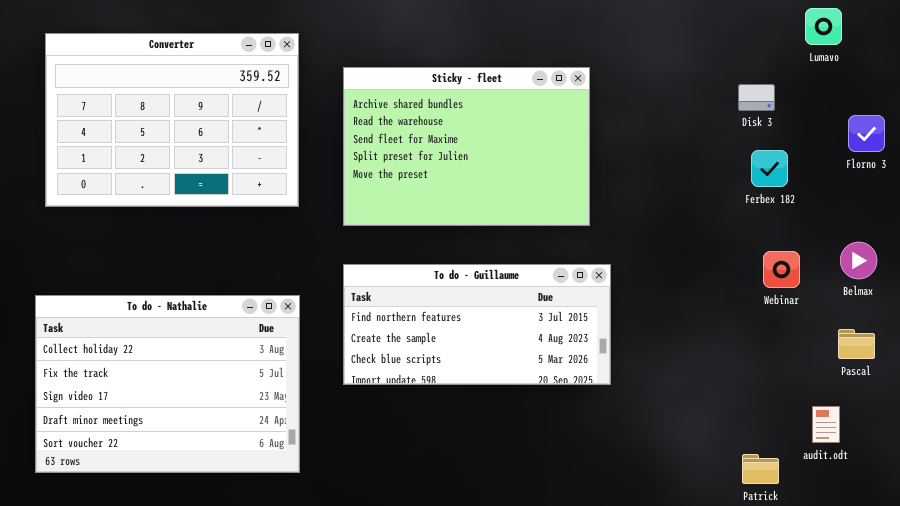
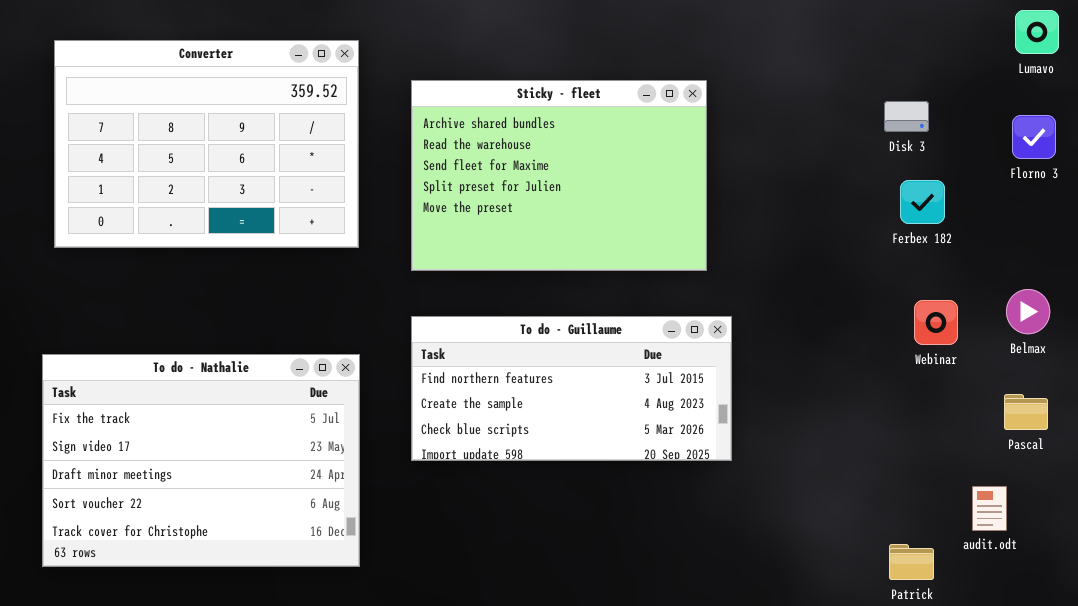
Lumavo: [805,8,842,45] -> [1015,10,1059,54], moved
Florno 3: [848,115,885,152] -> [1012,115,1056,159], moved
To do - Nathalie: [35,295,300,473] -> [42,354,360,567], scrolled down 1 row

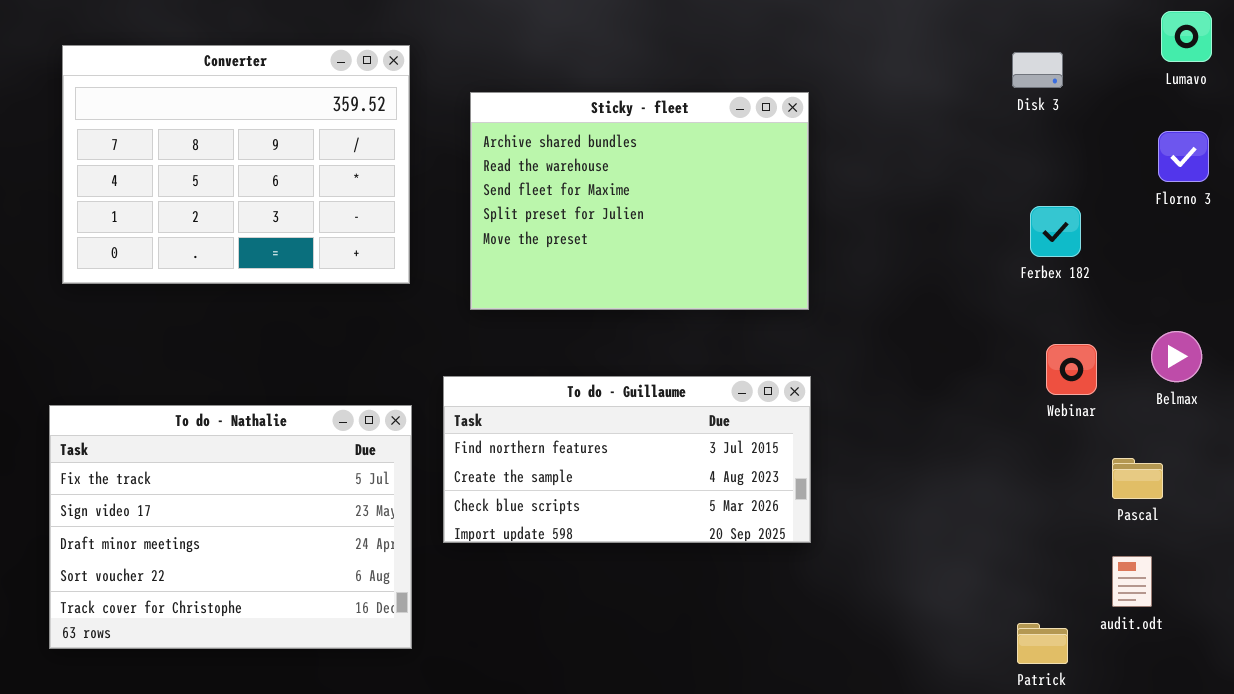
Disk 3: [884,101,929,132] -> [1012,52,1063,88], moved
To do - Guillaume: [411,316,732,461] -> [443,376,811,543], moved
Pascal: [1004,394,1048,430] -> [1112,458,1163,499], moved

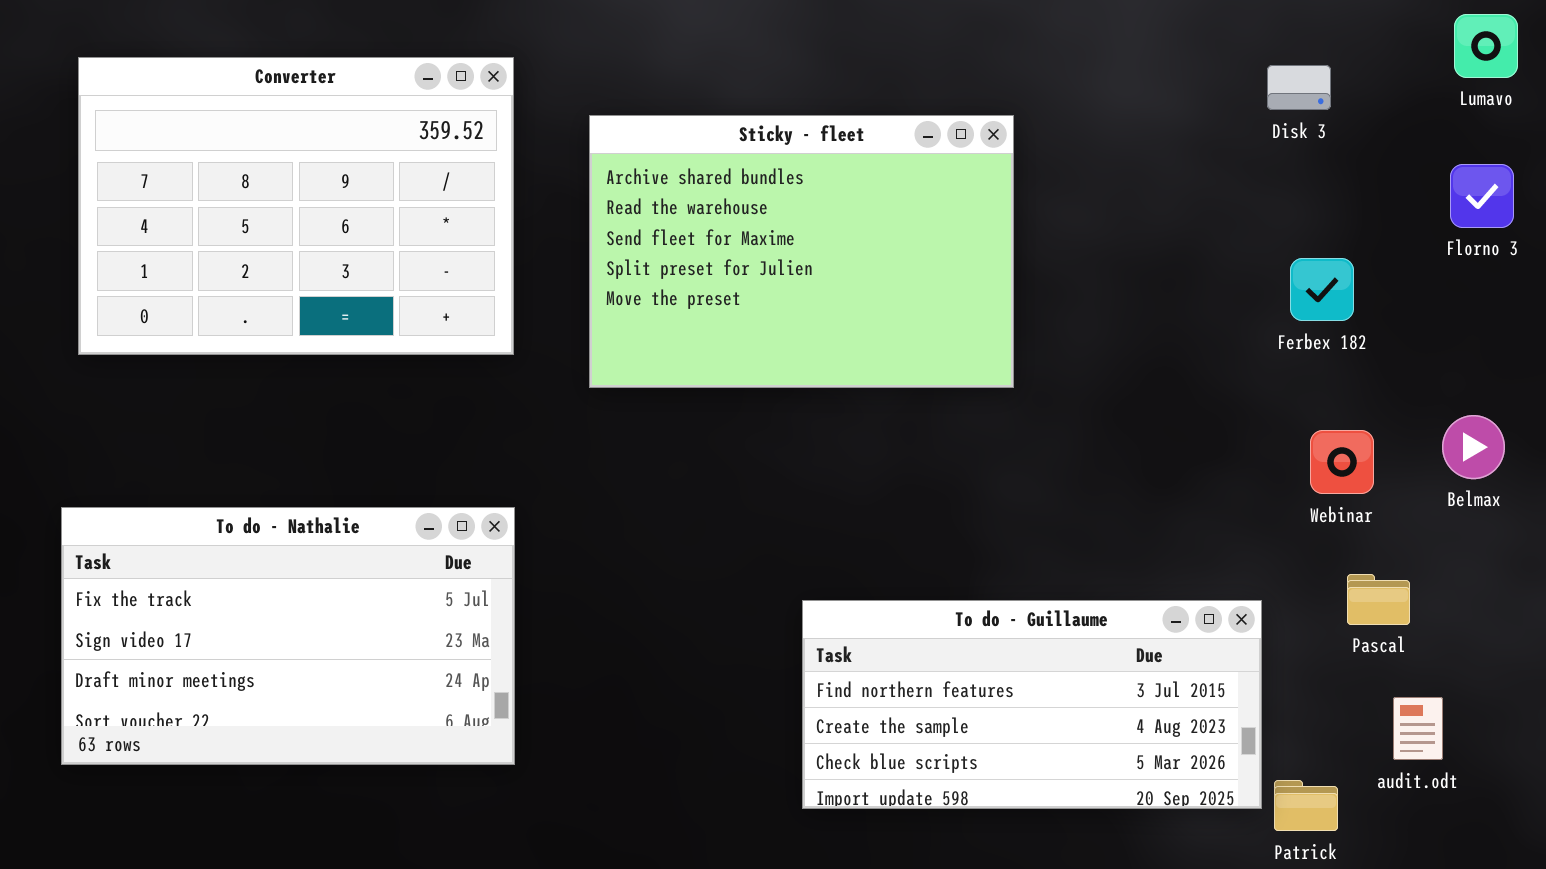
To do - Guillaume: [443,376,811,543] -> [802,600,1262,809], moved
To do - Nathalie: [49,405,412,649] -> [61,507,515,765], resized
Pascal: [1112,458,1163,499] -> [1347,574,1410,625], moved

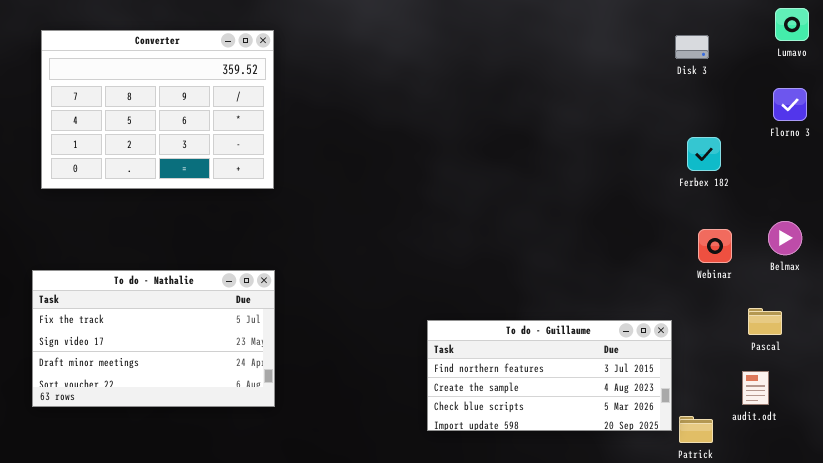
Sticky - fleet: [589,115,1014,388] -> none, closed
Pascal: [1347,574,1410,625] -> [748,308,782,335], moved

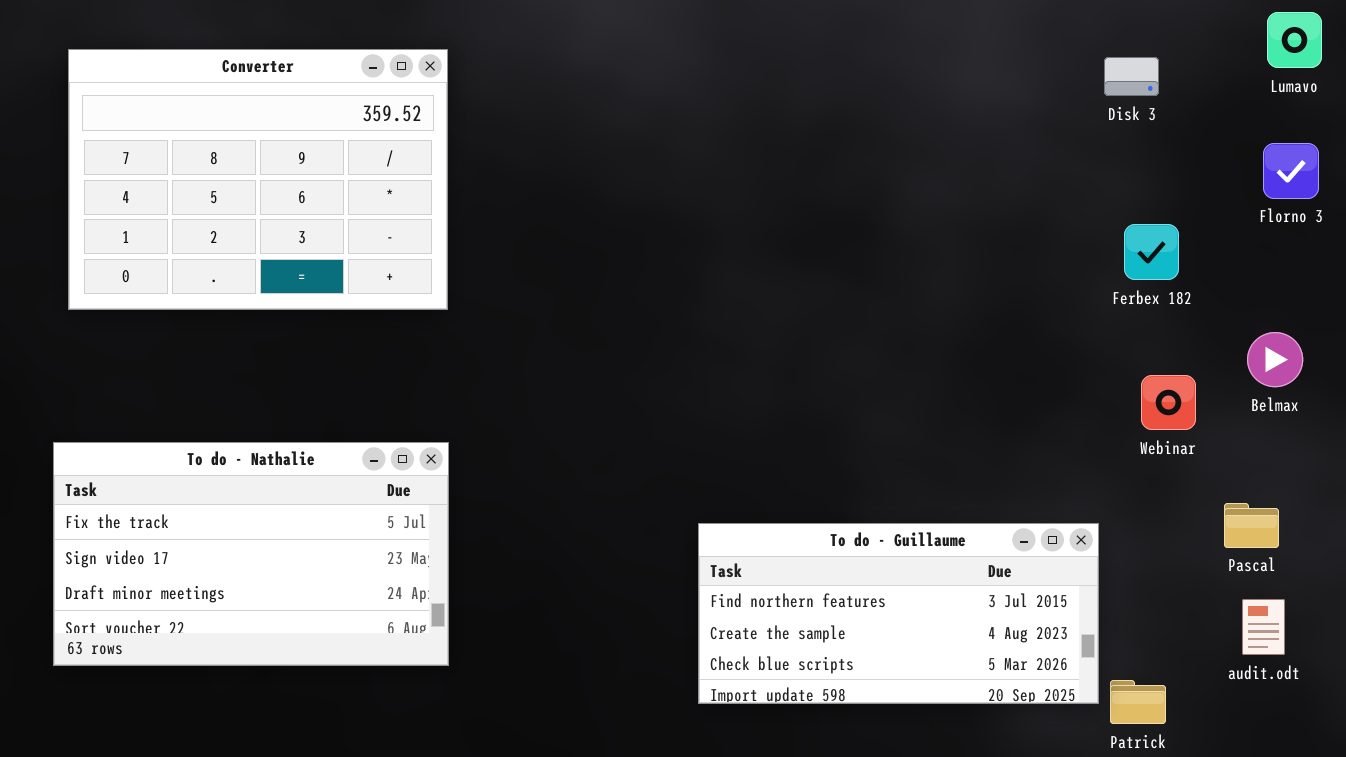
Belmax: [768,221,802,255] -> [1247,332,1303,387], moved
audit.odt: [742,371,769,405] -> [1242,599,1285,655], moved

